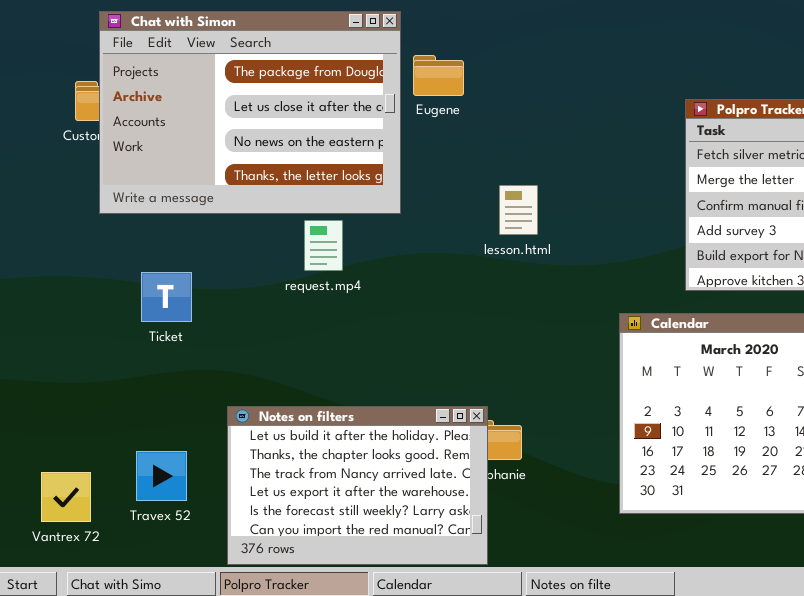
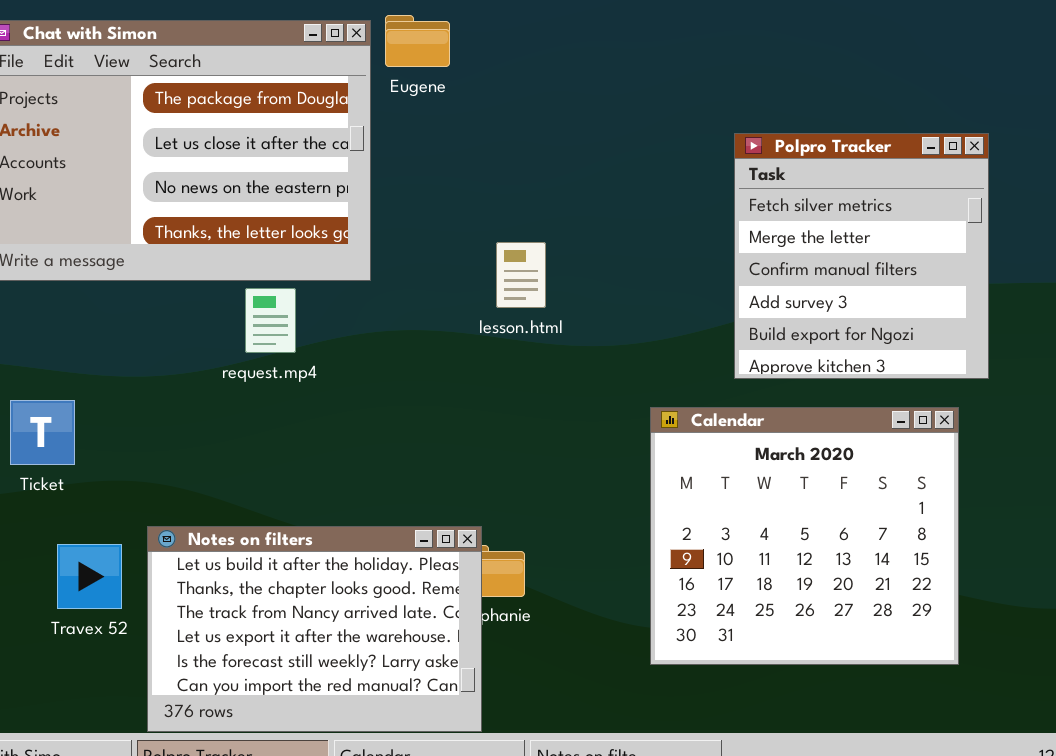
Eugene: [413,55,464,96] -> [385,15,450,67], moved
Ticket: [141,272,192,322] -> [10,400,75,465], moved
Travex 52: [136,451,187,501] -> [57,544,122,609], moved

